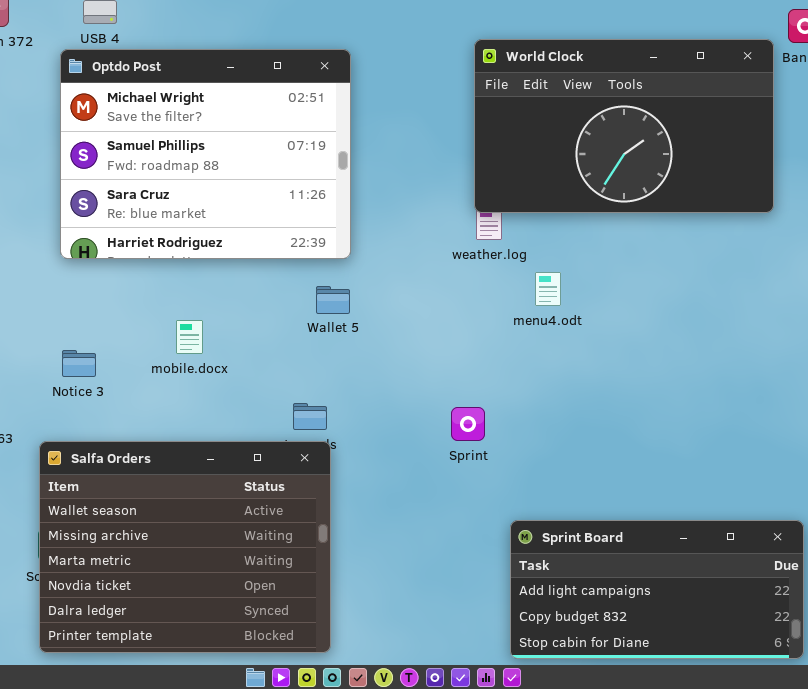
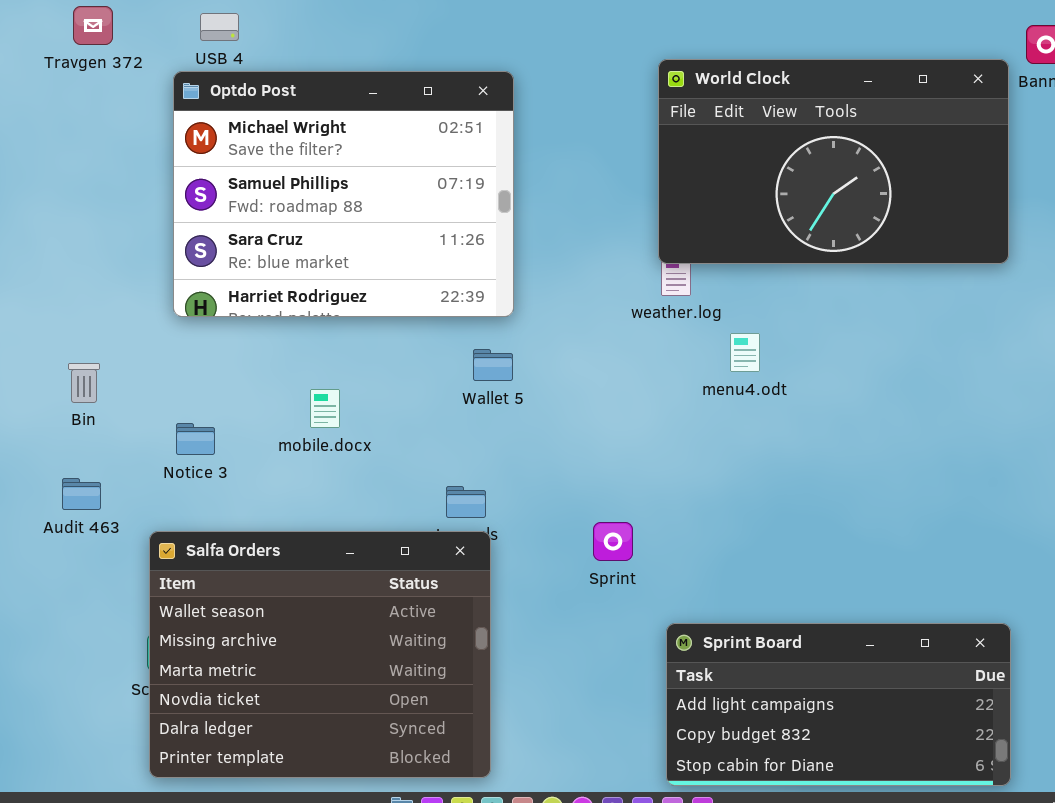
Sprint: [451,407,485,441] -> [593,522,633,561], moved
Sprint Board: [510,520,804,659] -> [666,623,1011,786], moved

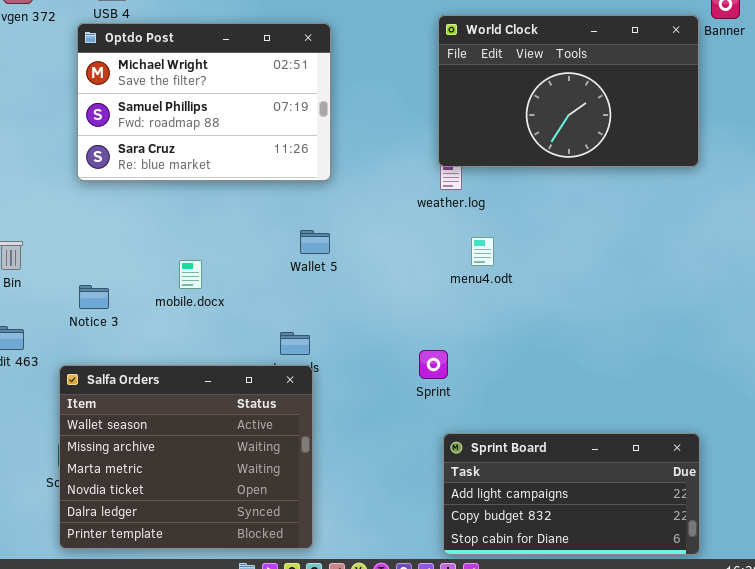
Optdo Post: [173,71,514,317] -> [77,23,331,181], resized
menu4.odt: [730,333,760,372] -> [471,237,494,266], moved
Sprint: [593,522,633,561] -> [419,350,448,379], moved

